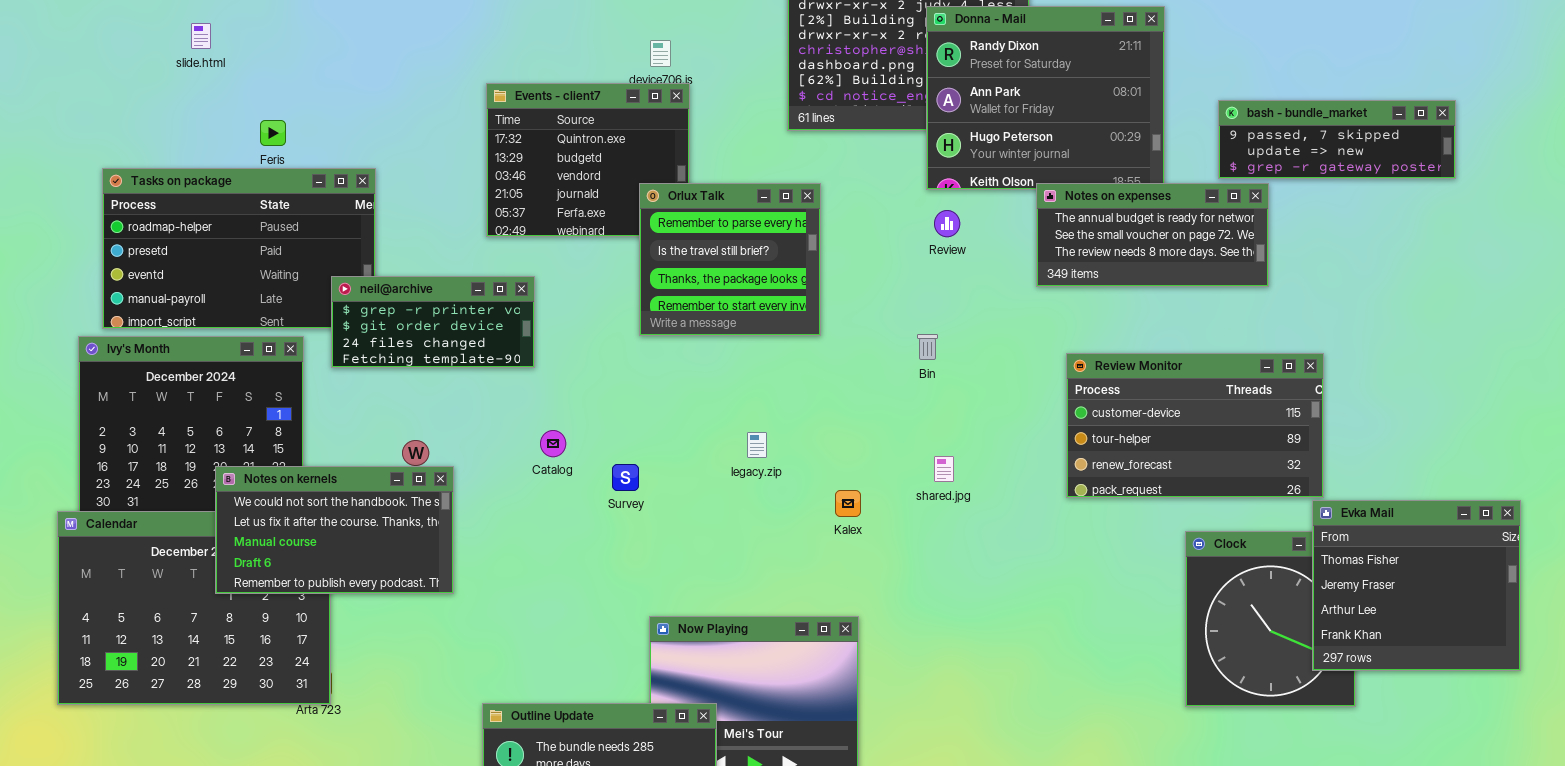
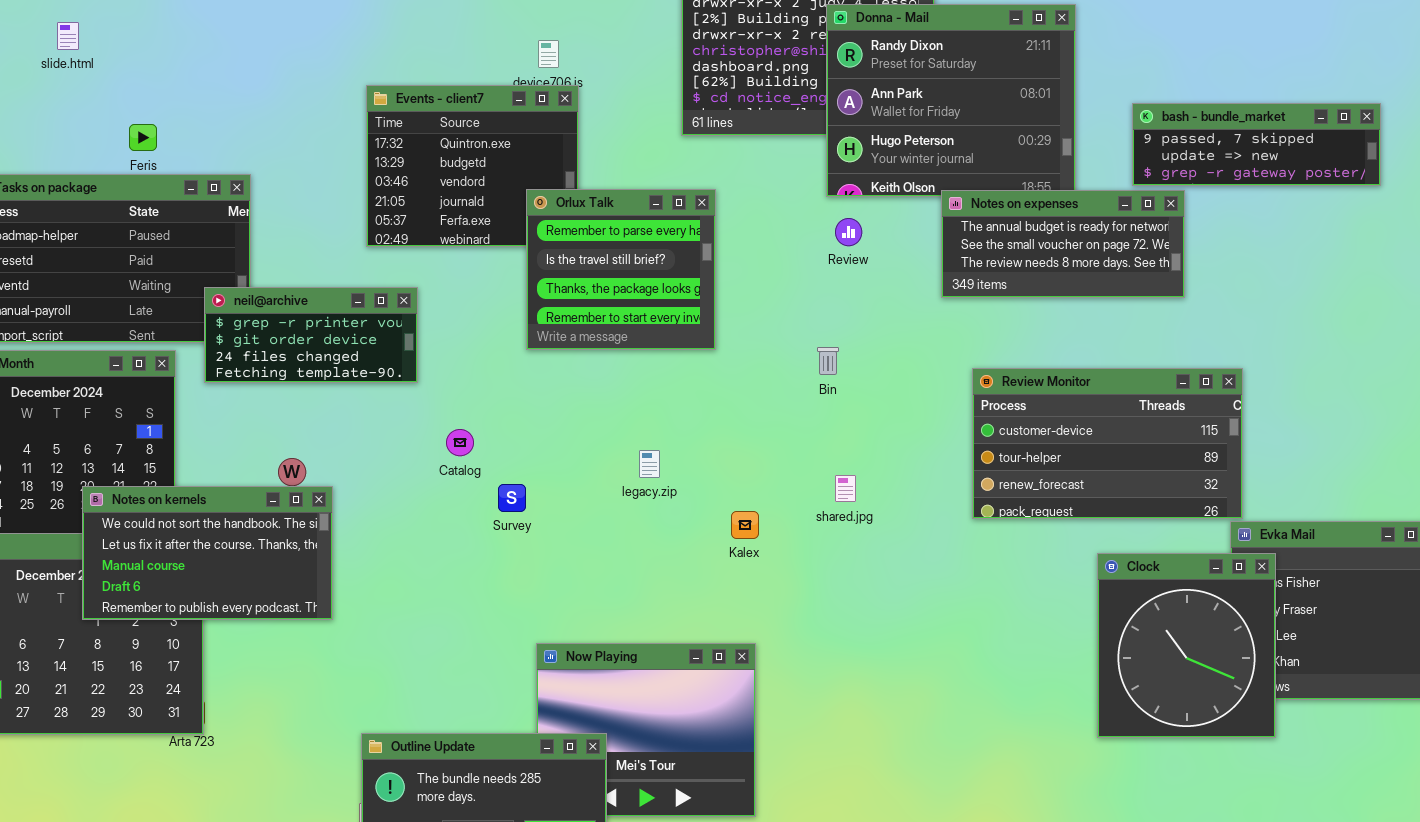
Catalog: [540,430,566,457] -> [446,429,474,456], moved
Clock: [1185,531,1356,707] -> [1097,553,1276,738], raised

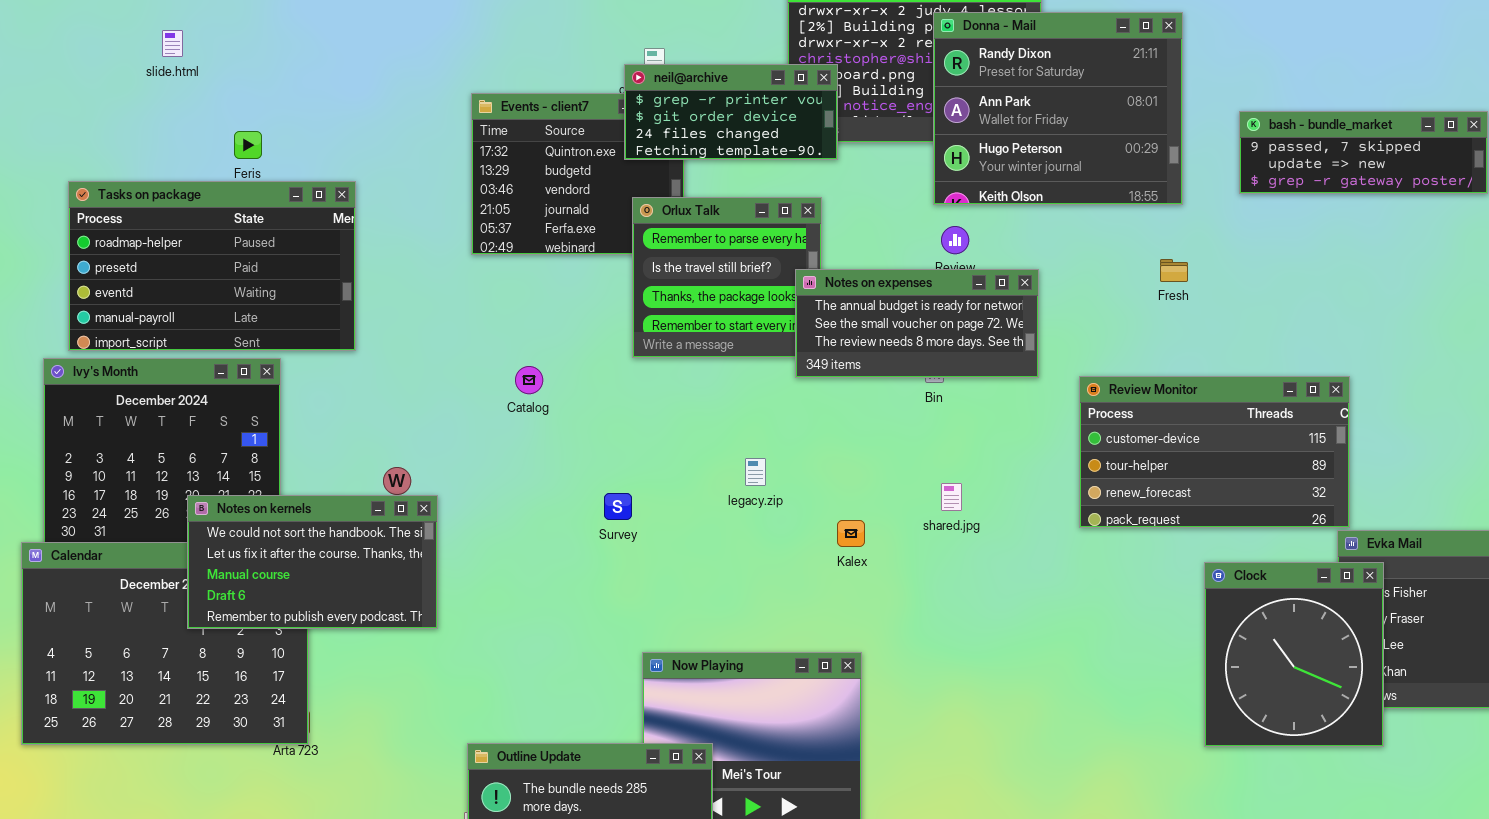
Notes on expenses: [941,190,1185,298] -> [795,269,1039,378], moved
neil@archive: [204,287,418,383] -> [624,64,838,160], moved
Catalog: [446,429,474,456] -> [515,366,543,394], moved

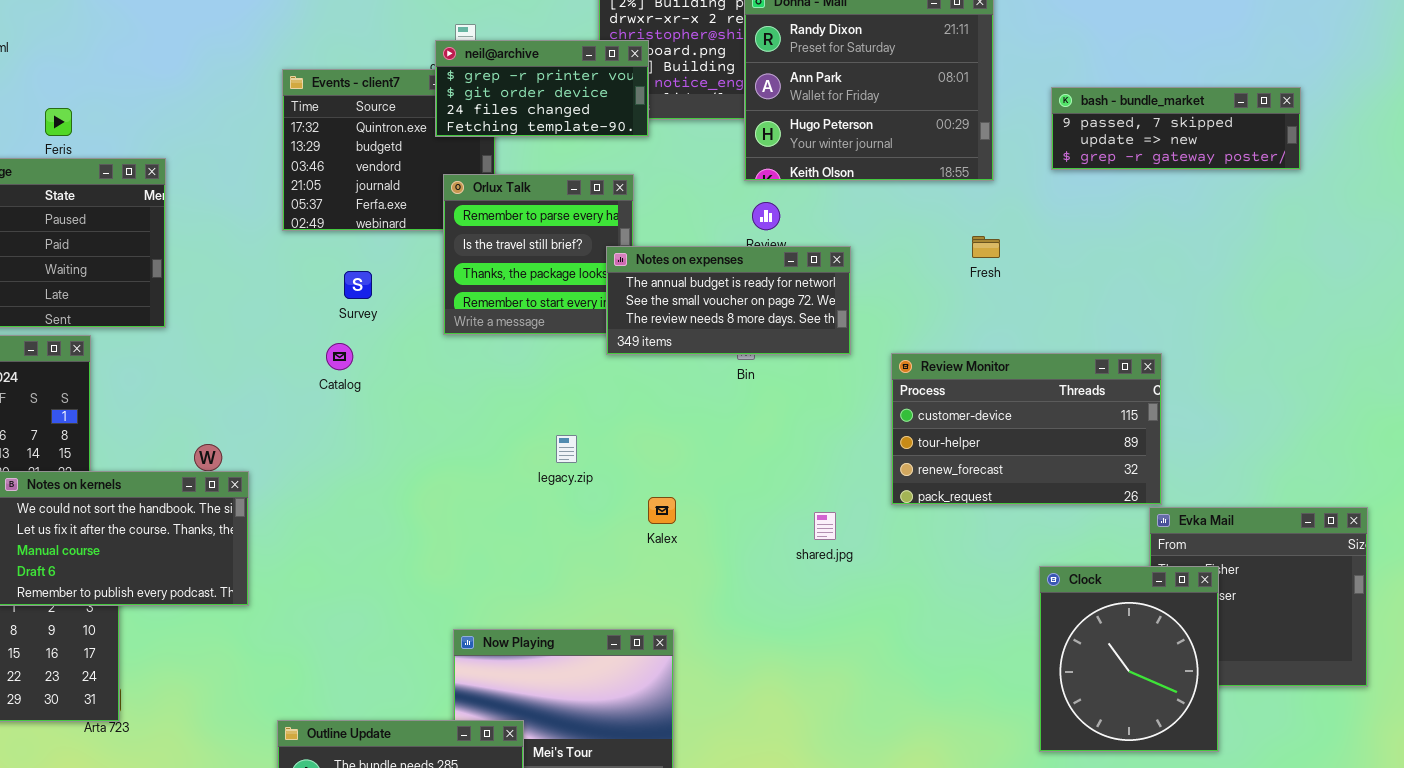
shared.jpg: [941,483,962,511] -> [814,512,836,540], moved
Survey: [604,493,632,520] -> [344,271,372,299], moved
Clock: [1204,562,1384,747] -> [1039,566,1219,752], moved

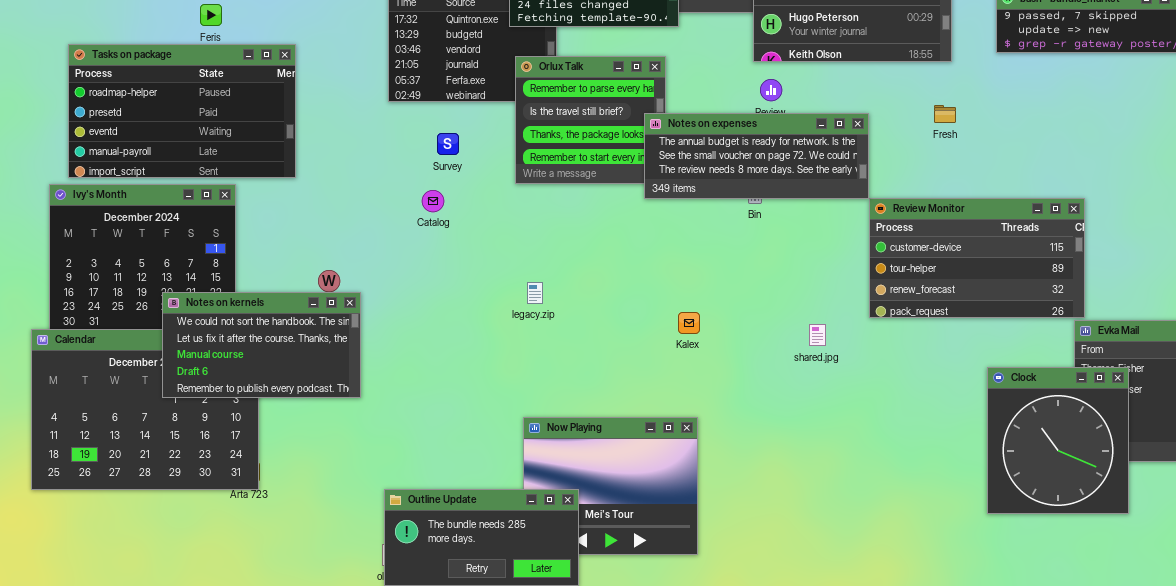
Notes on expenses: [606,246,851,355] -> [644,113,869,199], resized
legacy.zip: [556,435,577,463] -> [527,282,543,304], moved

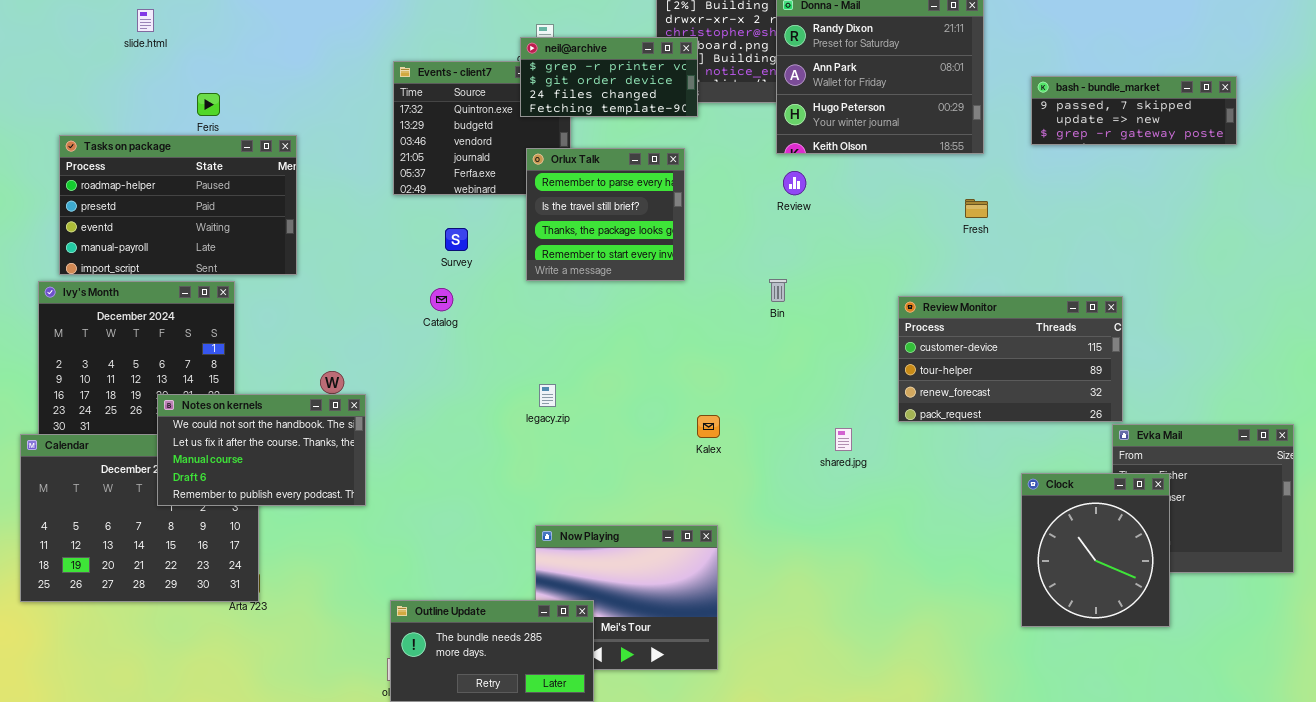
Notes on expenses: [644,113,869,199] -> none, closed

